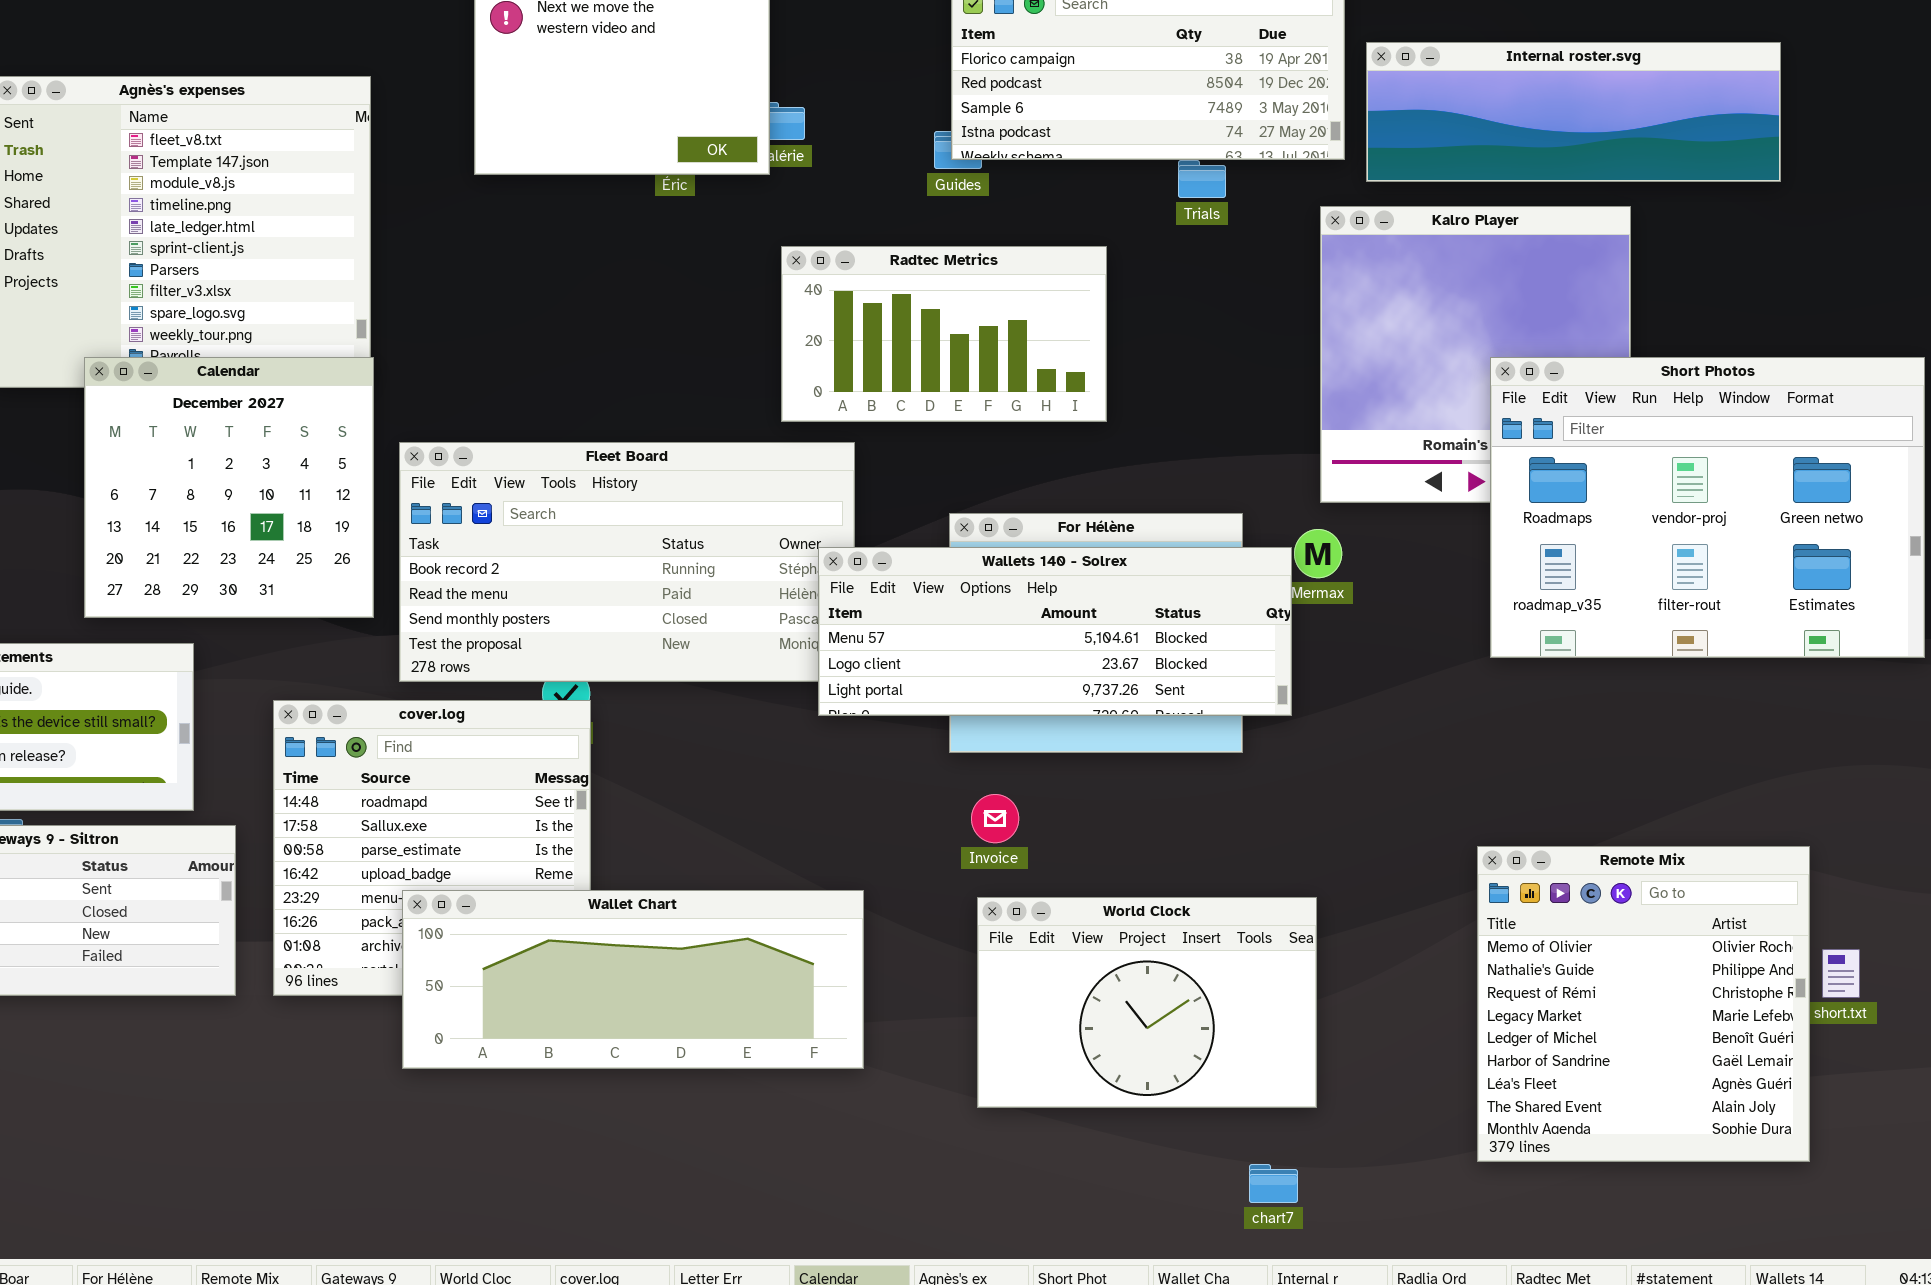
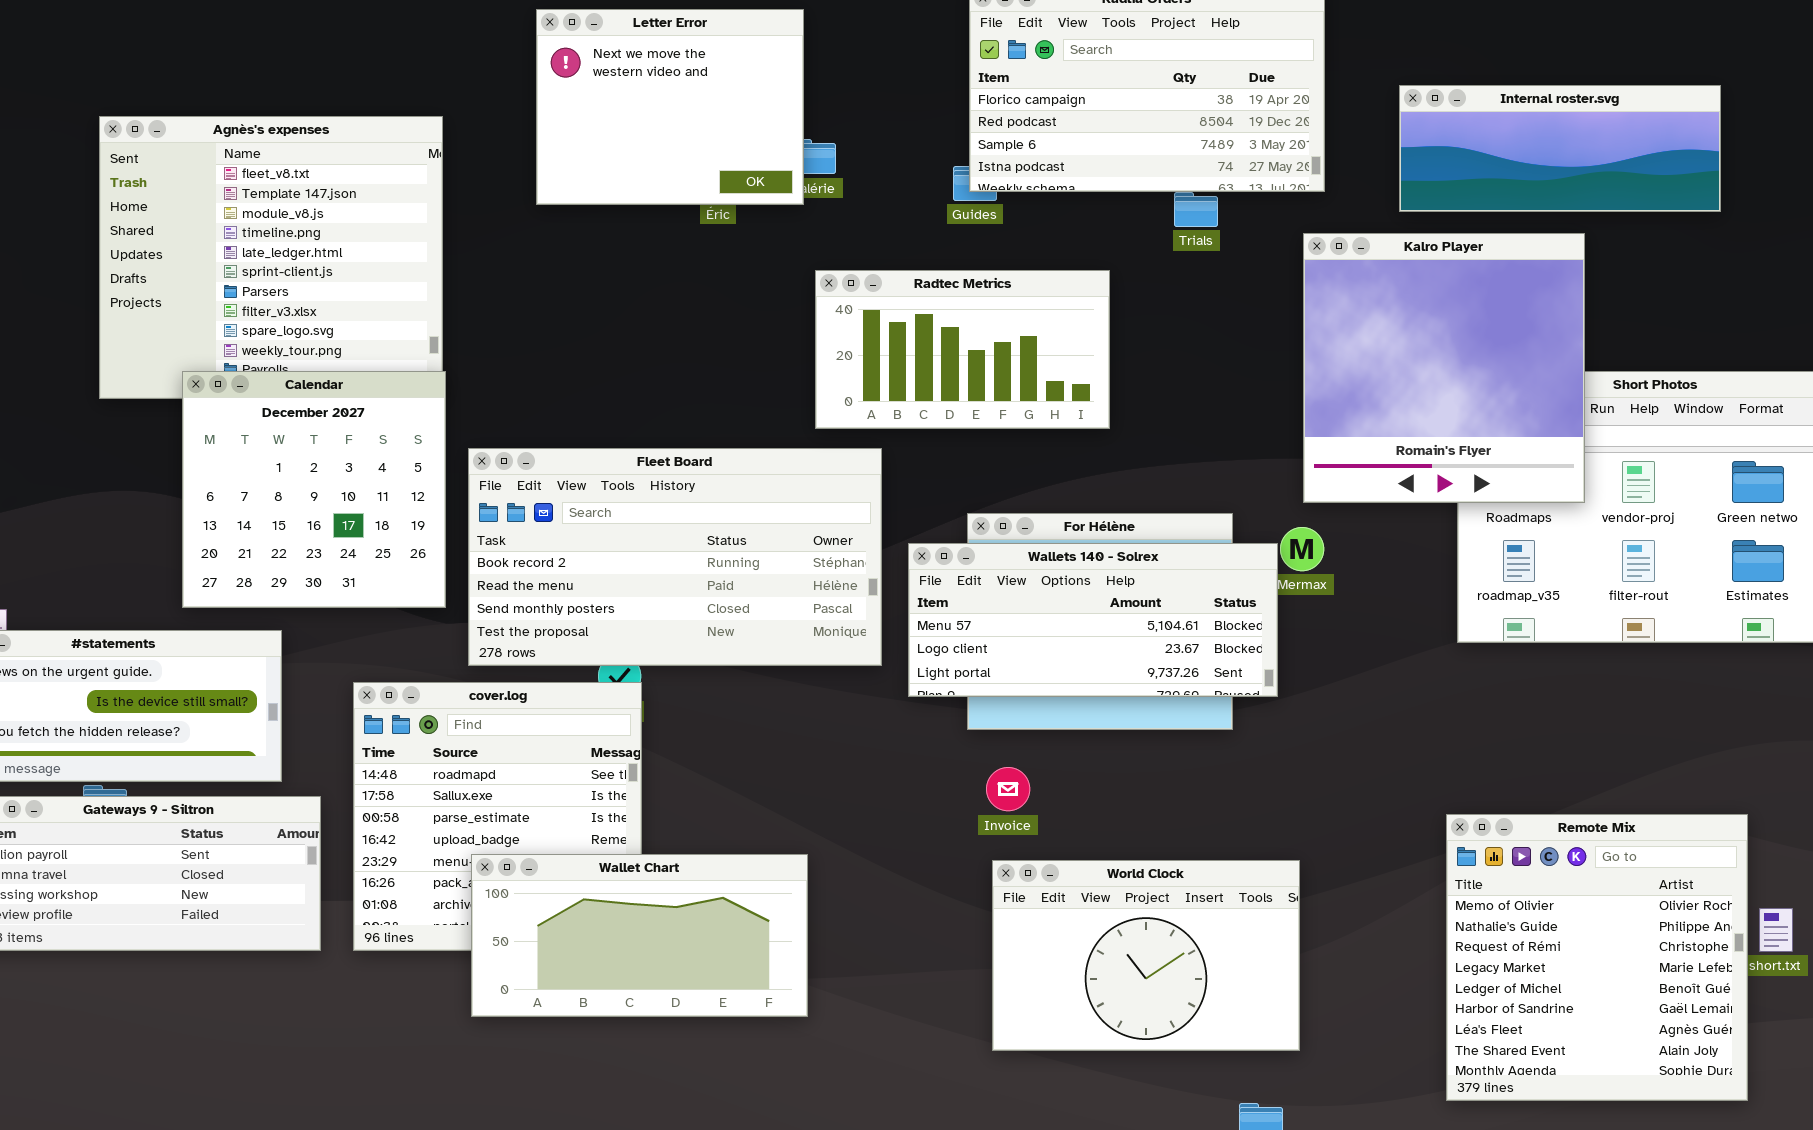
Internal roster.svg: [1366,42,1781,182] -> [1399,85,1721,212], resized
Kalro Player: [1320,206,1631,503] -> [1303,233,1585,503], raised
Wallets 140 - Solrex: [818,547,1292,716] -> [908,543,1278,697], resized
Wallet Chart: [402,890,864,1069] -> [471,854,808,1017], resized

